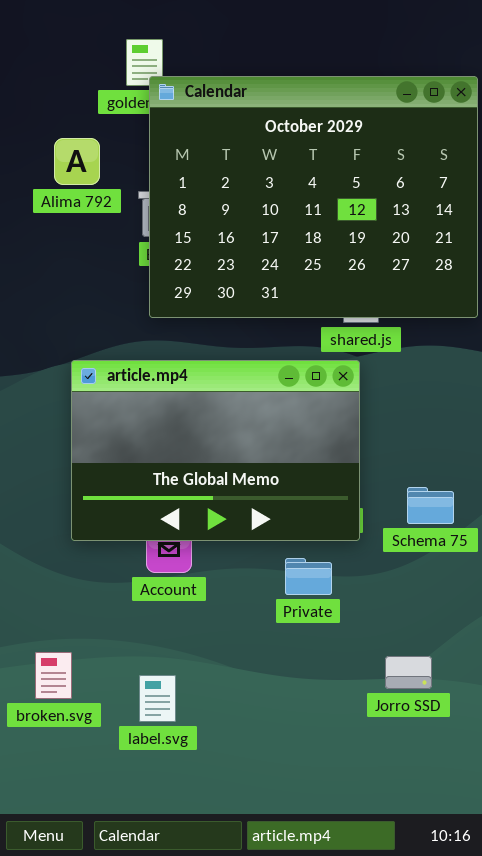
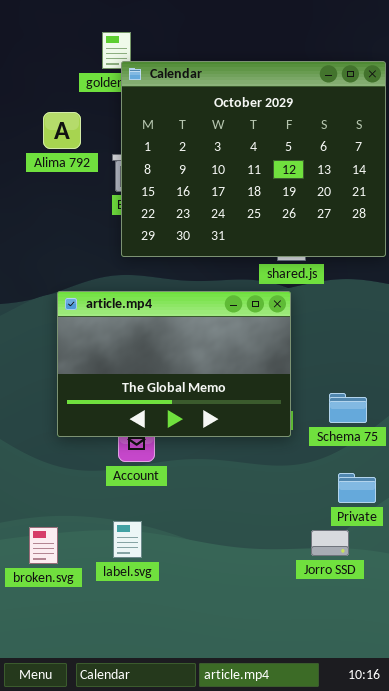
Private: [285,558,332,595] -> [338,473,376,503], moved
label.svg: [139,675,176,722] -> [113,521,142,558], moved

